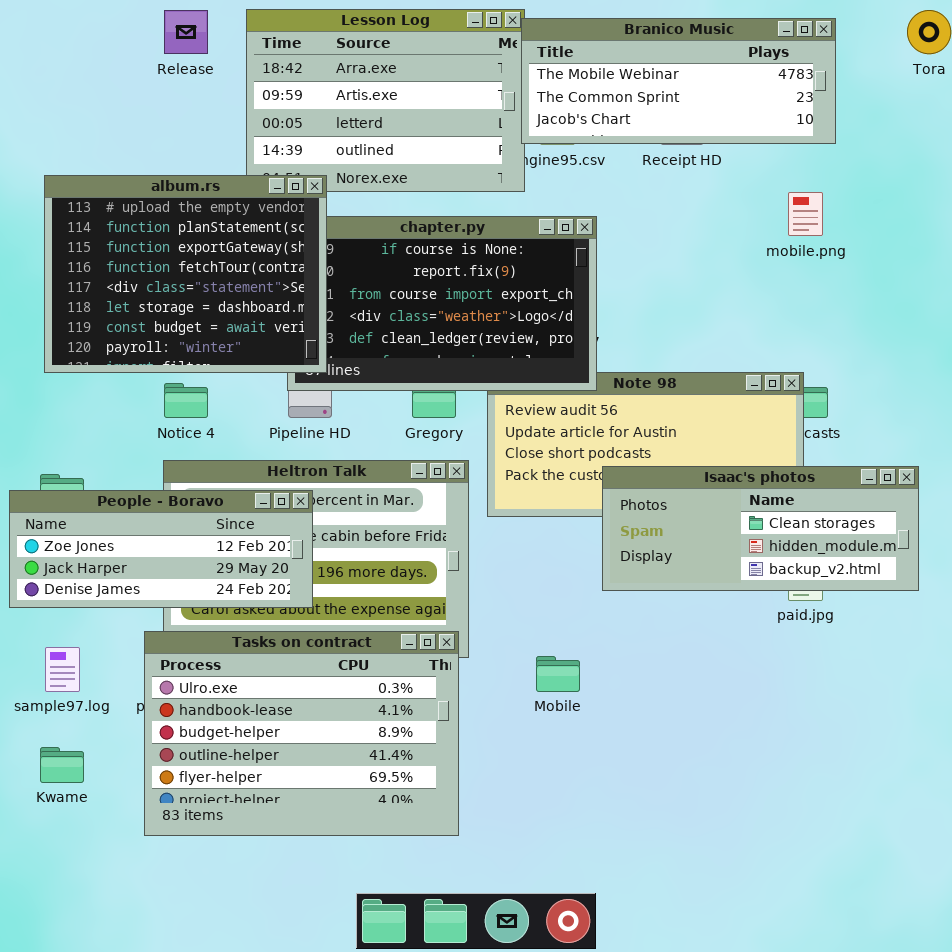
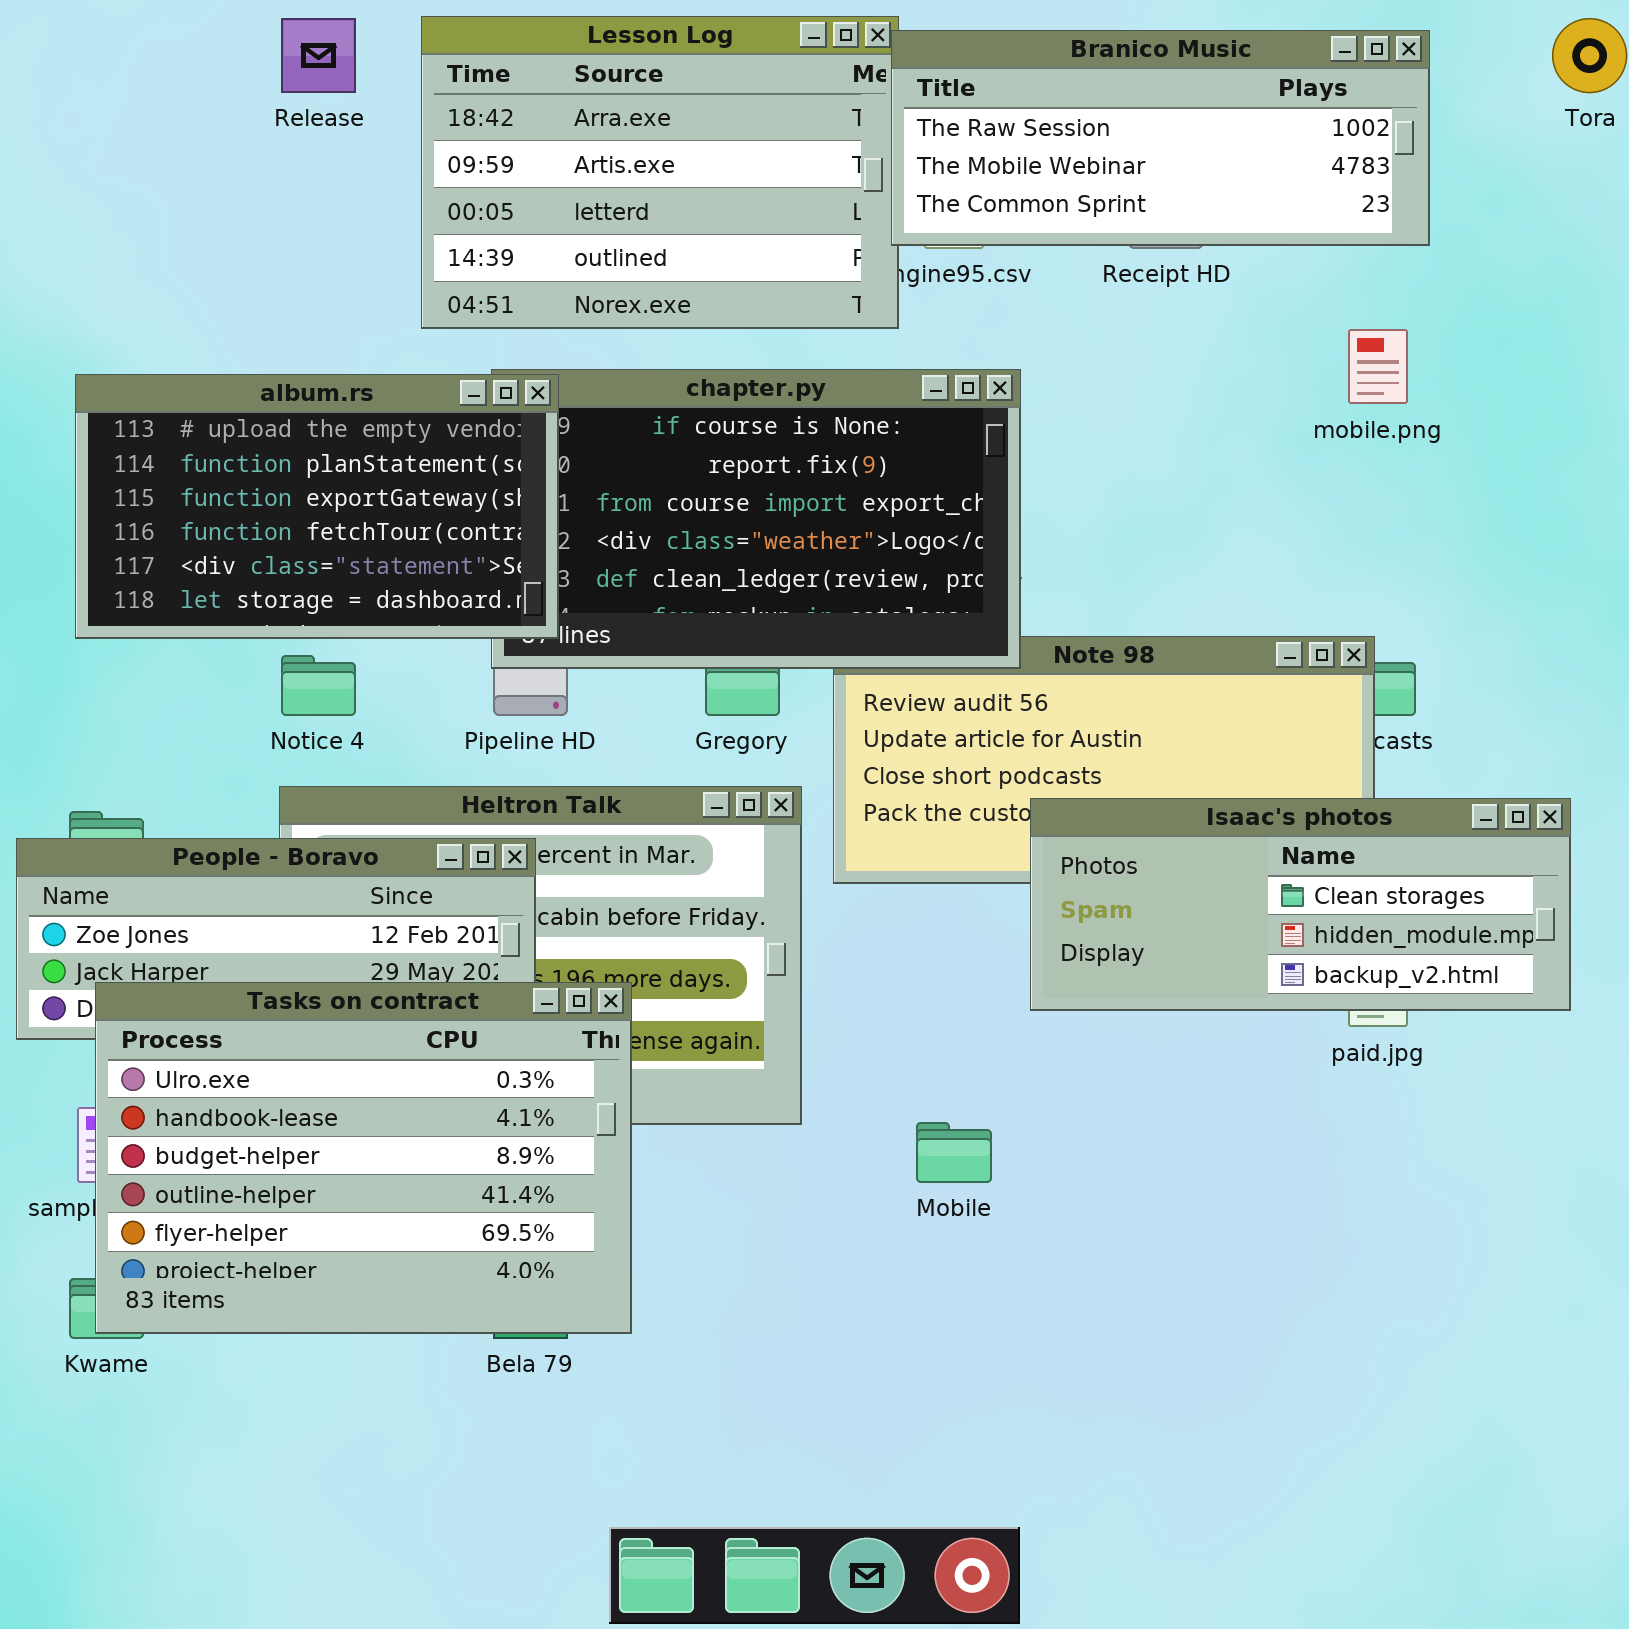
Branico Music: [521,18,836,144] -> [891,30,1430,246], scrolled up 1 row
album.rs: [44,175,327,373] -> [75,374,559,639], resized
Tasks on contract: [144,631,459,836] -> [95,982,632,1334], moved

